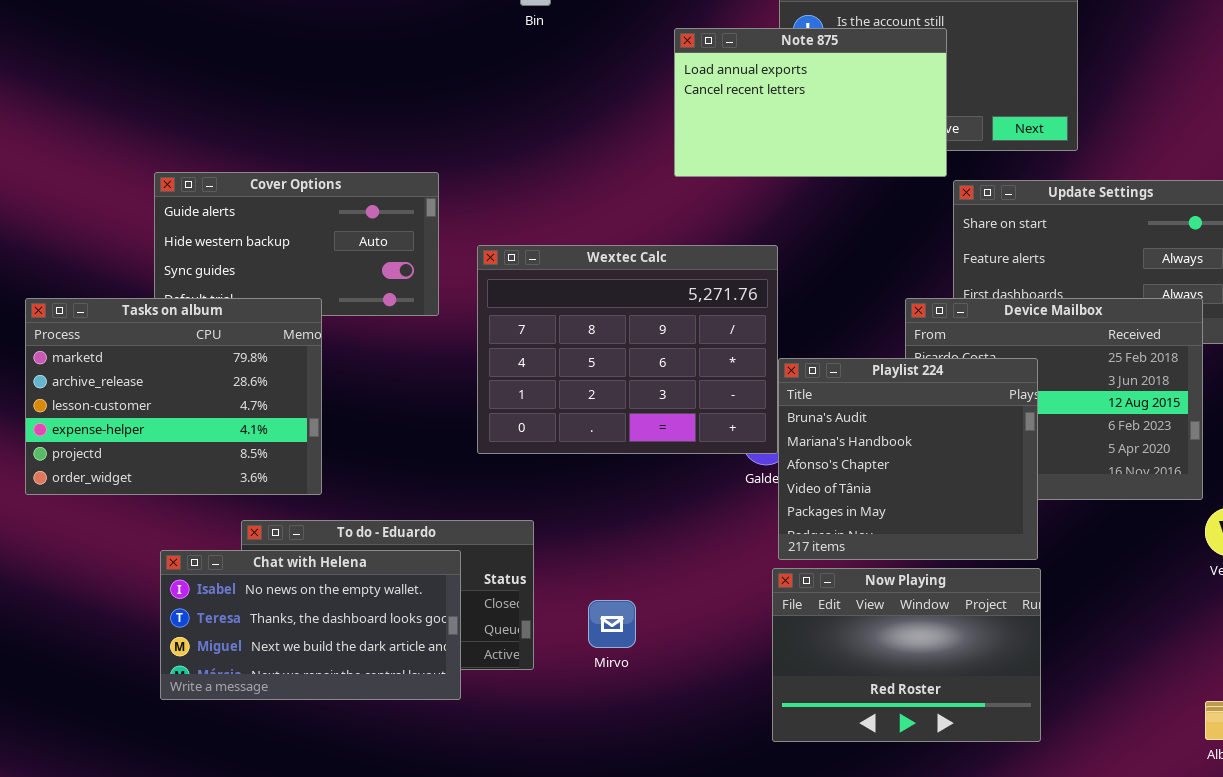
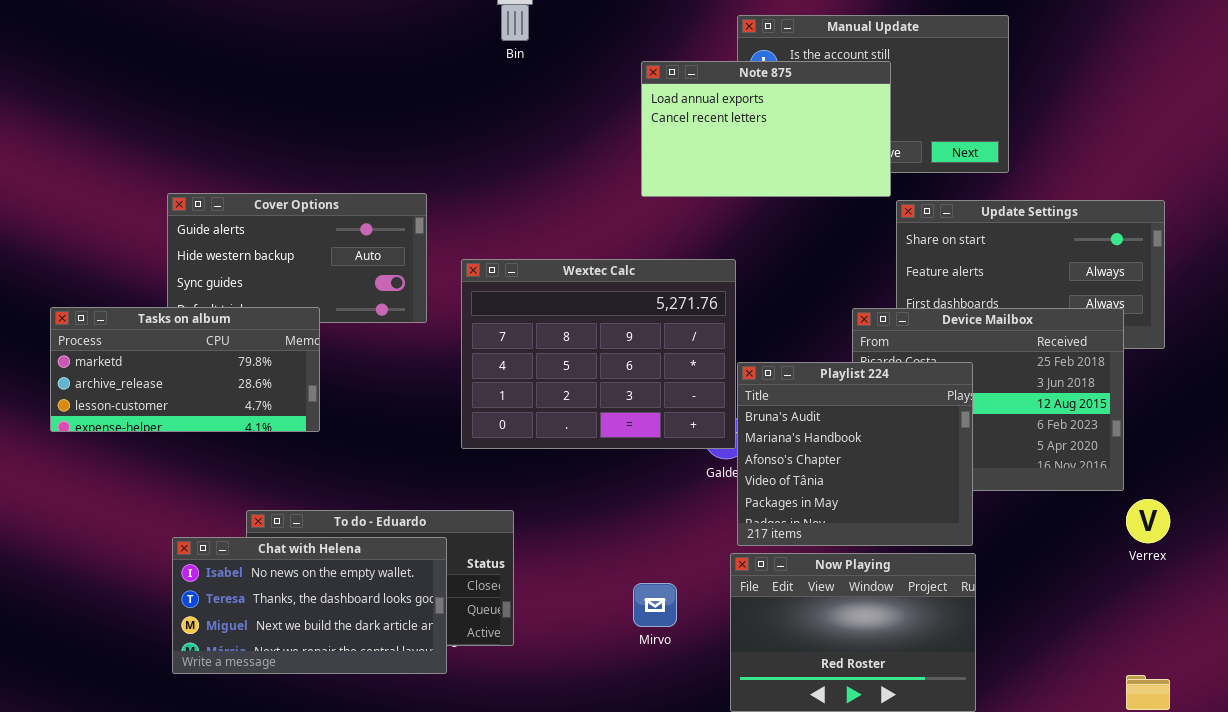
Tasks on album: [25,298,322,495] -> [50,307,320,432], resized
Mirvo: [588,600,636,648] -> [633,583,677,627], moved

